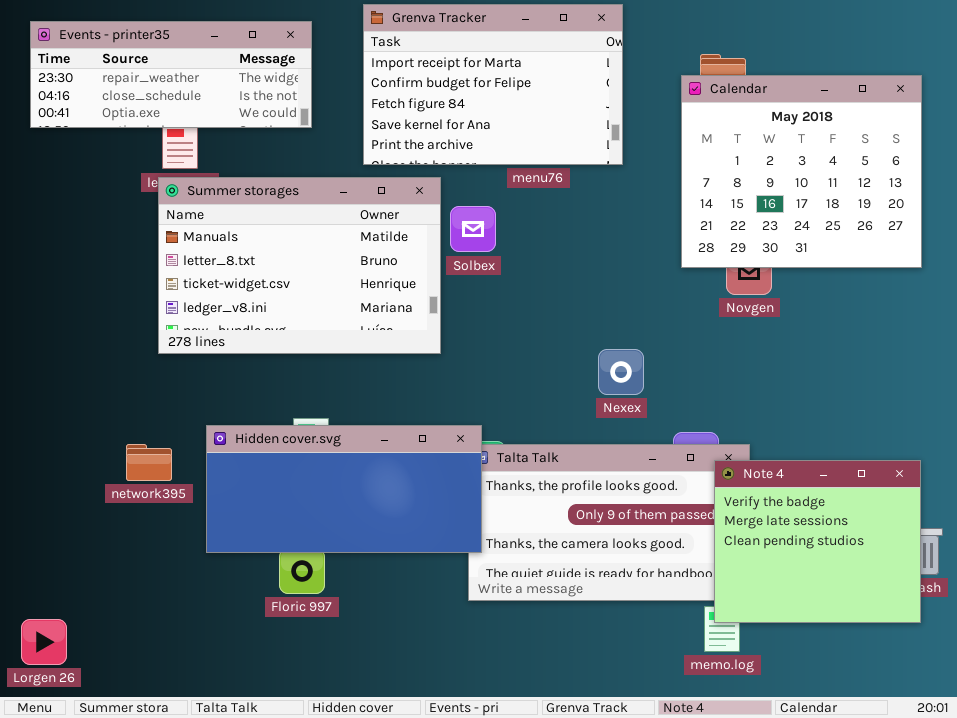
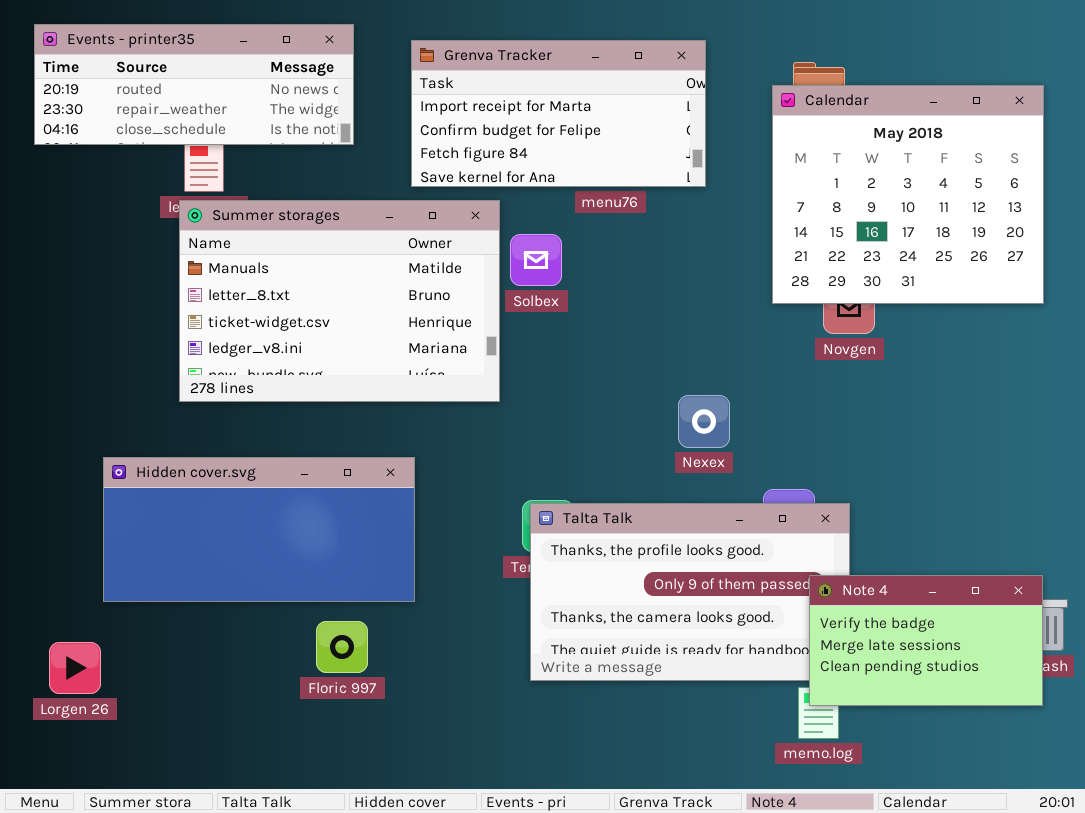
Grenva Tracker: [363,4,623,165] -> [411,40,706,187], resized
Events - printer35: [30,21,312,128] -> [34,24,354,145], scrolled up 1 row
Hidden cover.svg: [206,425,482,553] -> [103,457,415,602], moved
Note 4: [714,460,921,623] -> [809,575,1043,706], resized
Lorgen 26: [21,619,67,665] -> [49,642,101,694], moved

